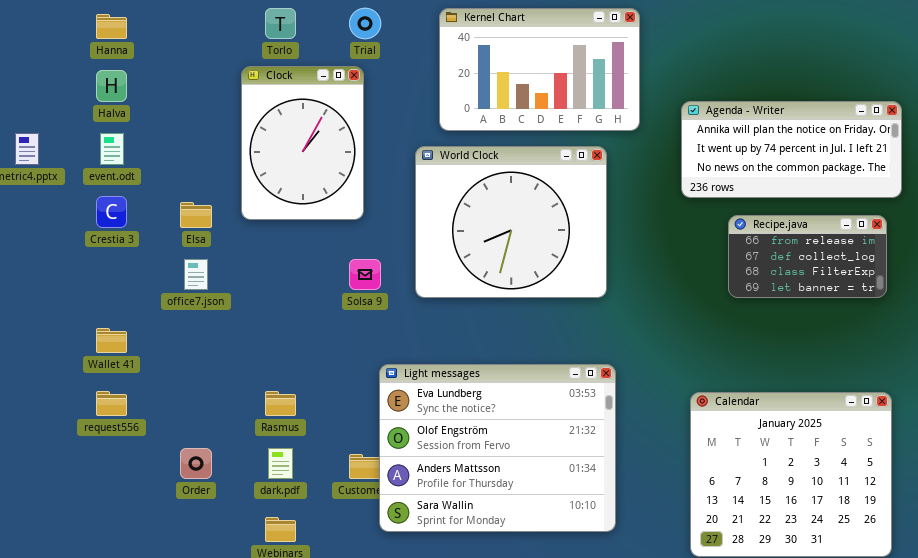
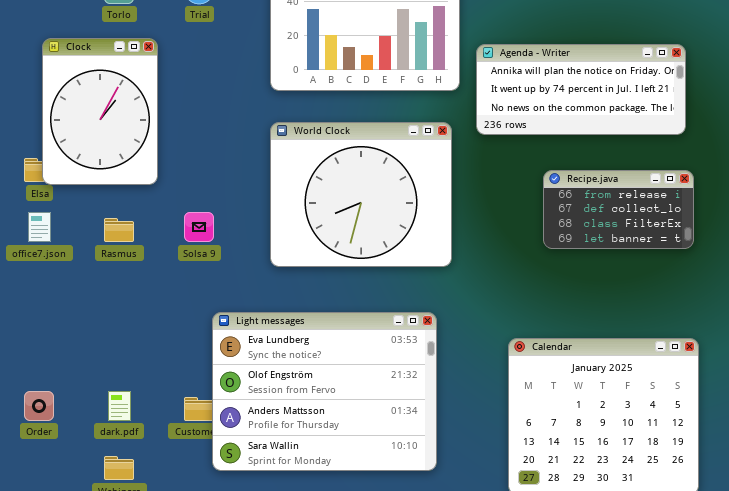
Clock: [241,66,364,220] -> [42,38,158,185], moved
Agenda - Writer: [681,101,902,198] -> [476,44,686,135], moved
World Clock: [415,146,607,298] -> [270,122,452,267], moved
Rasmus: [265,391,296,416] -> [104,218,134,242], moved

